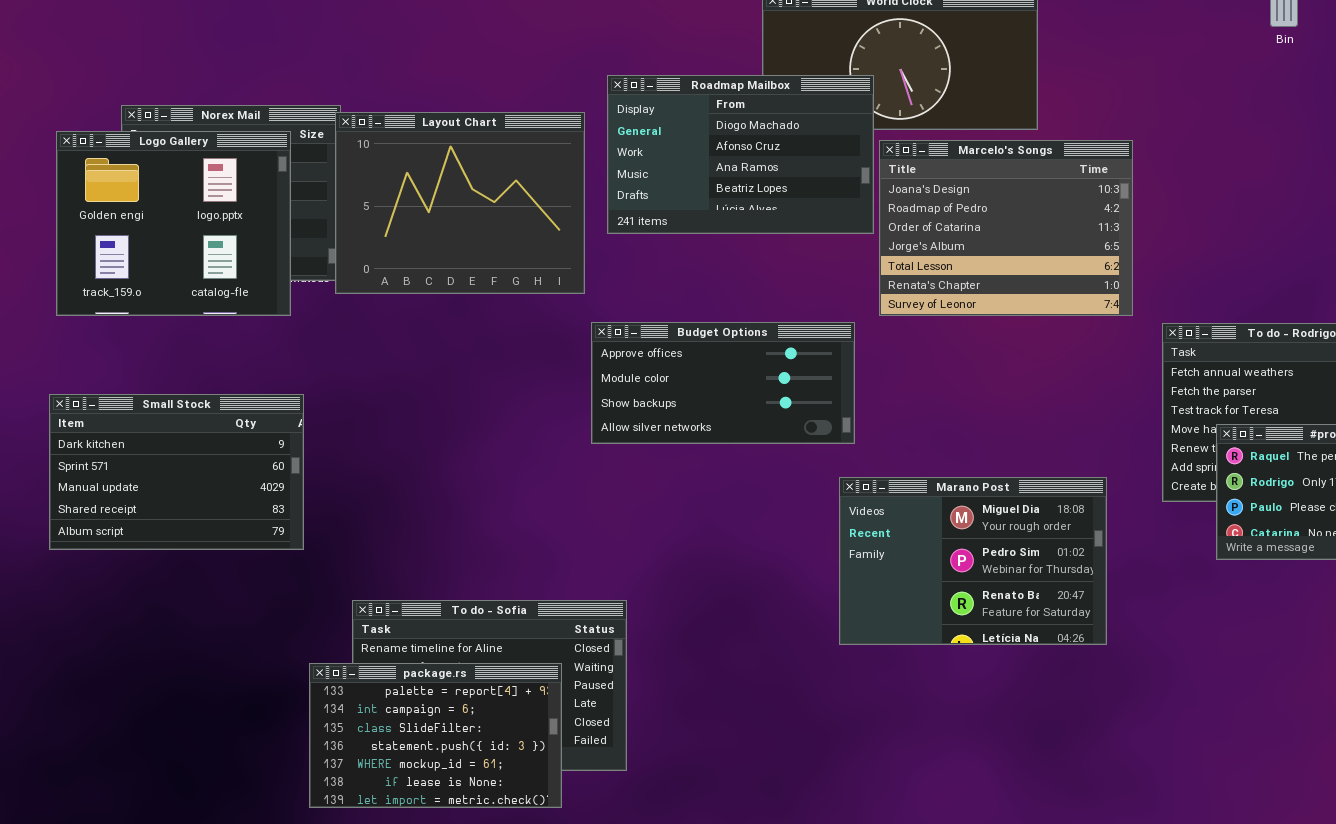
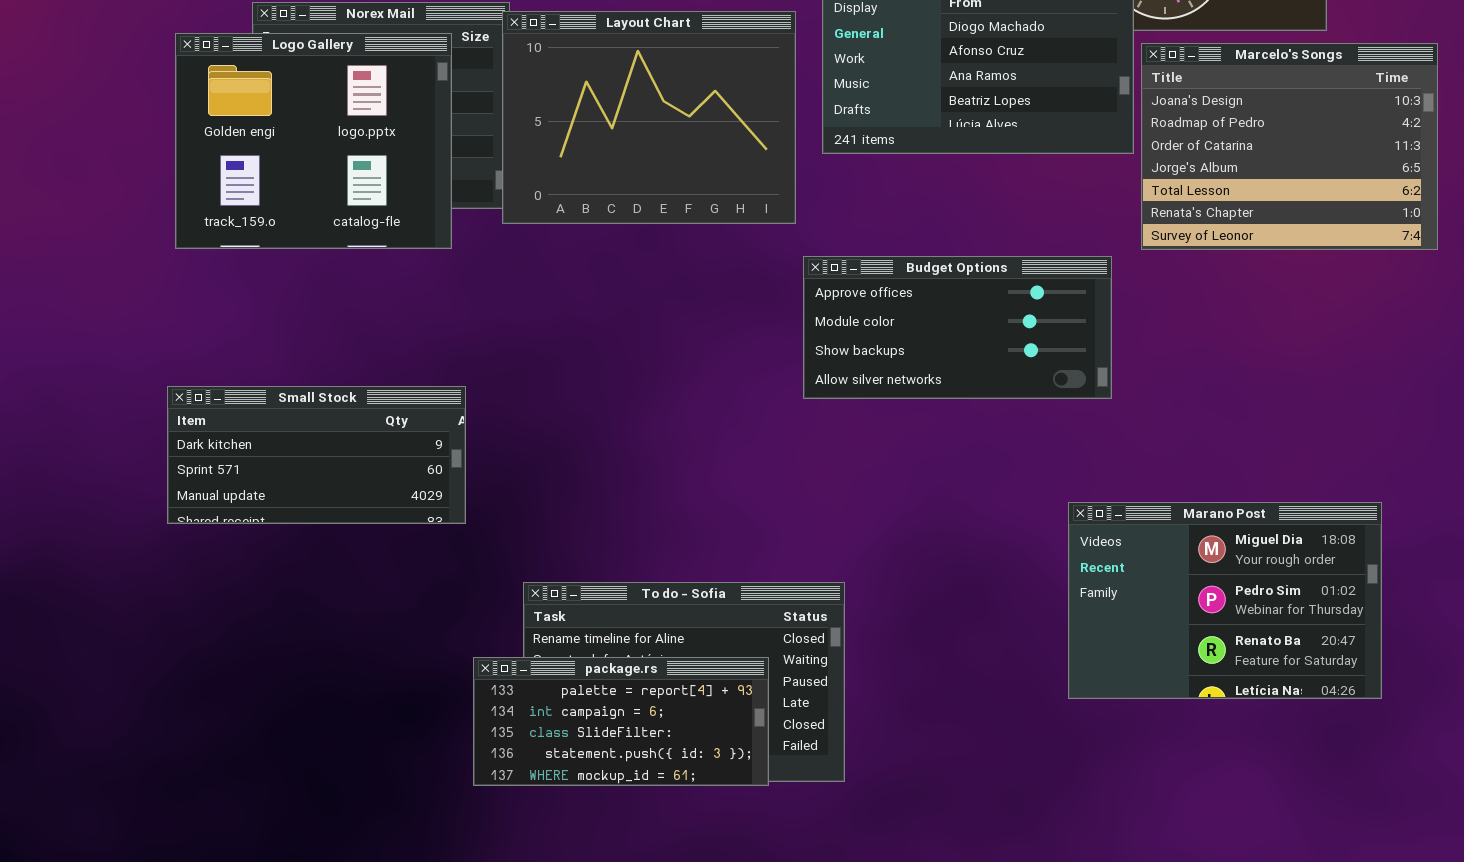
Small Stock: [49,394,304,550] -> [167,386,466,524], resized
Marano Post: [839,477,1107,645] -> [1068,502,1382,699], moved
package.rs: [309,663,562,808] -> [473,657,769,786], resized

